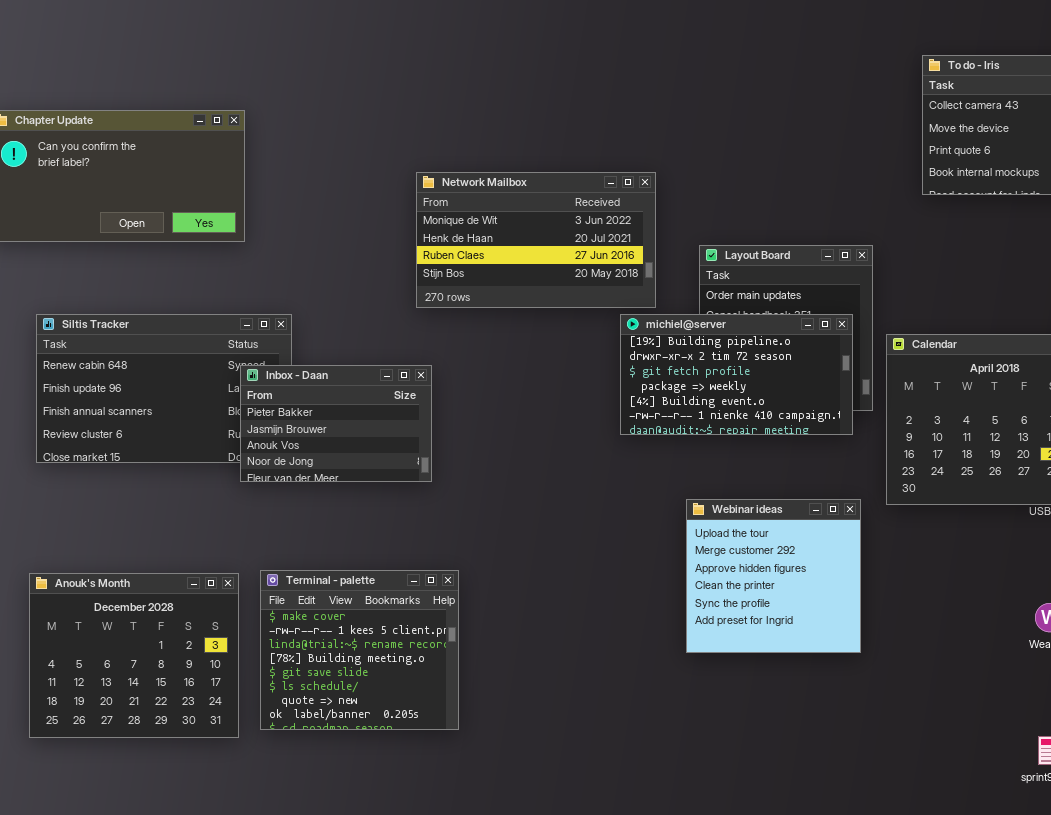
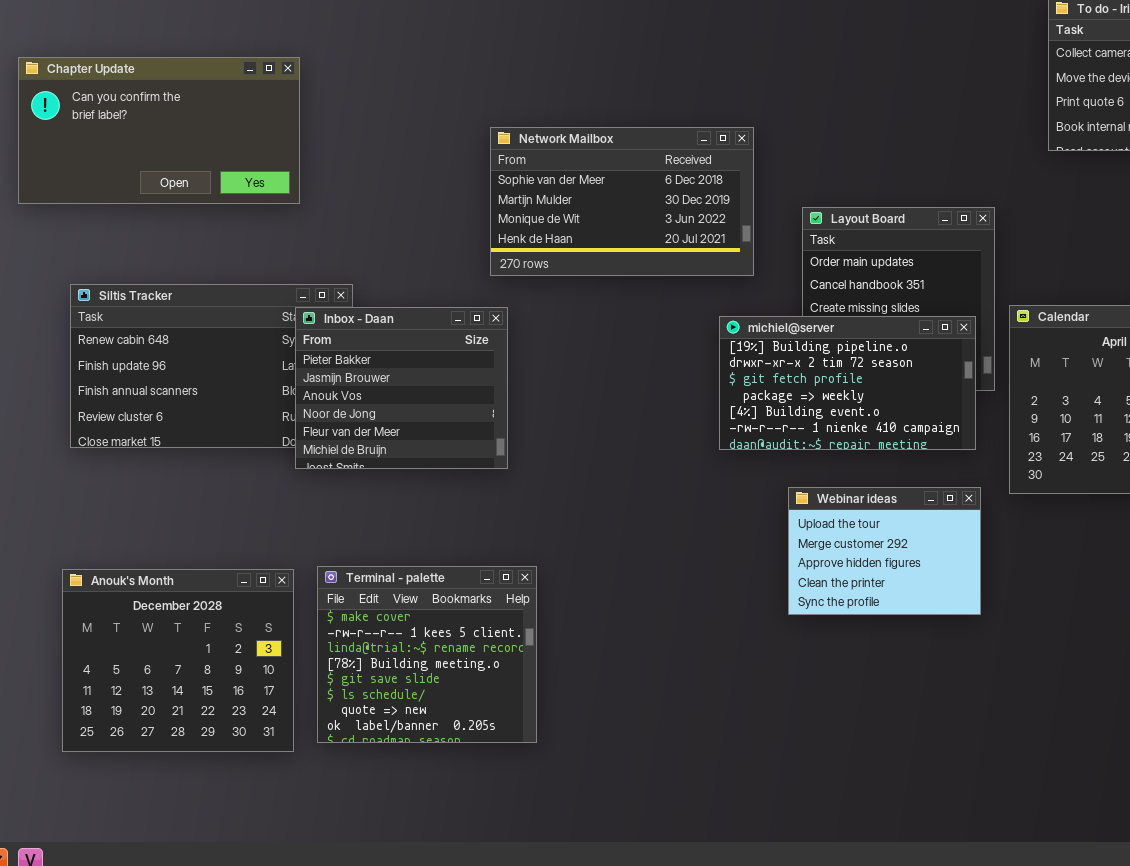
Network Mailbox: [416,172,656,308] -> [490,127,754,276], scrolled up 2 rows
michiel@server: [620,314,853,435] -> [719,316,976,450], moved
Inbox - Daan: [240,365,432,482] -> [295,307,508,469], resized
Webinar ideas: [686,499,861,653] -> [788,487,981,615], resized

